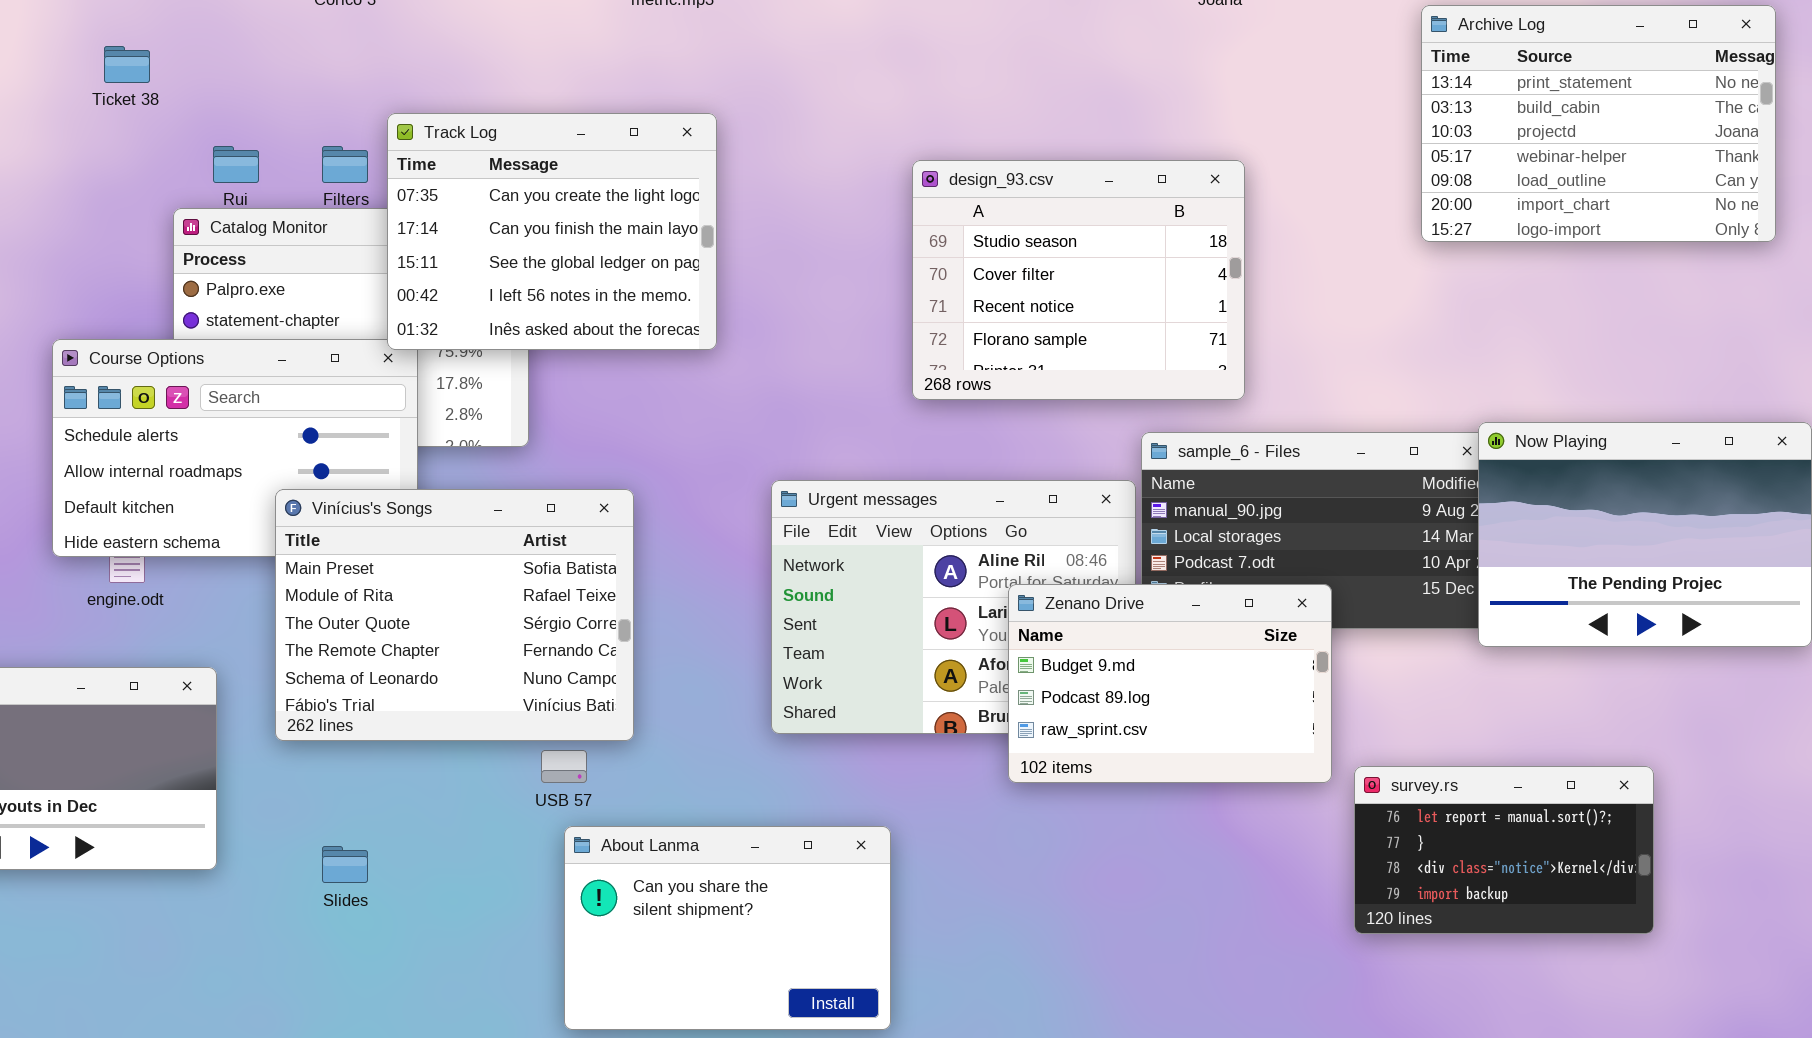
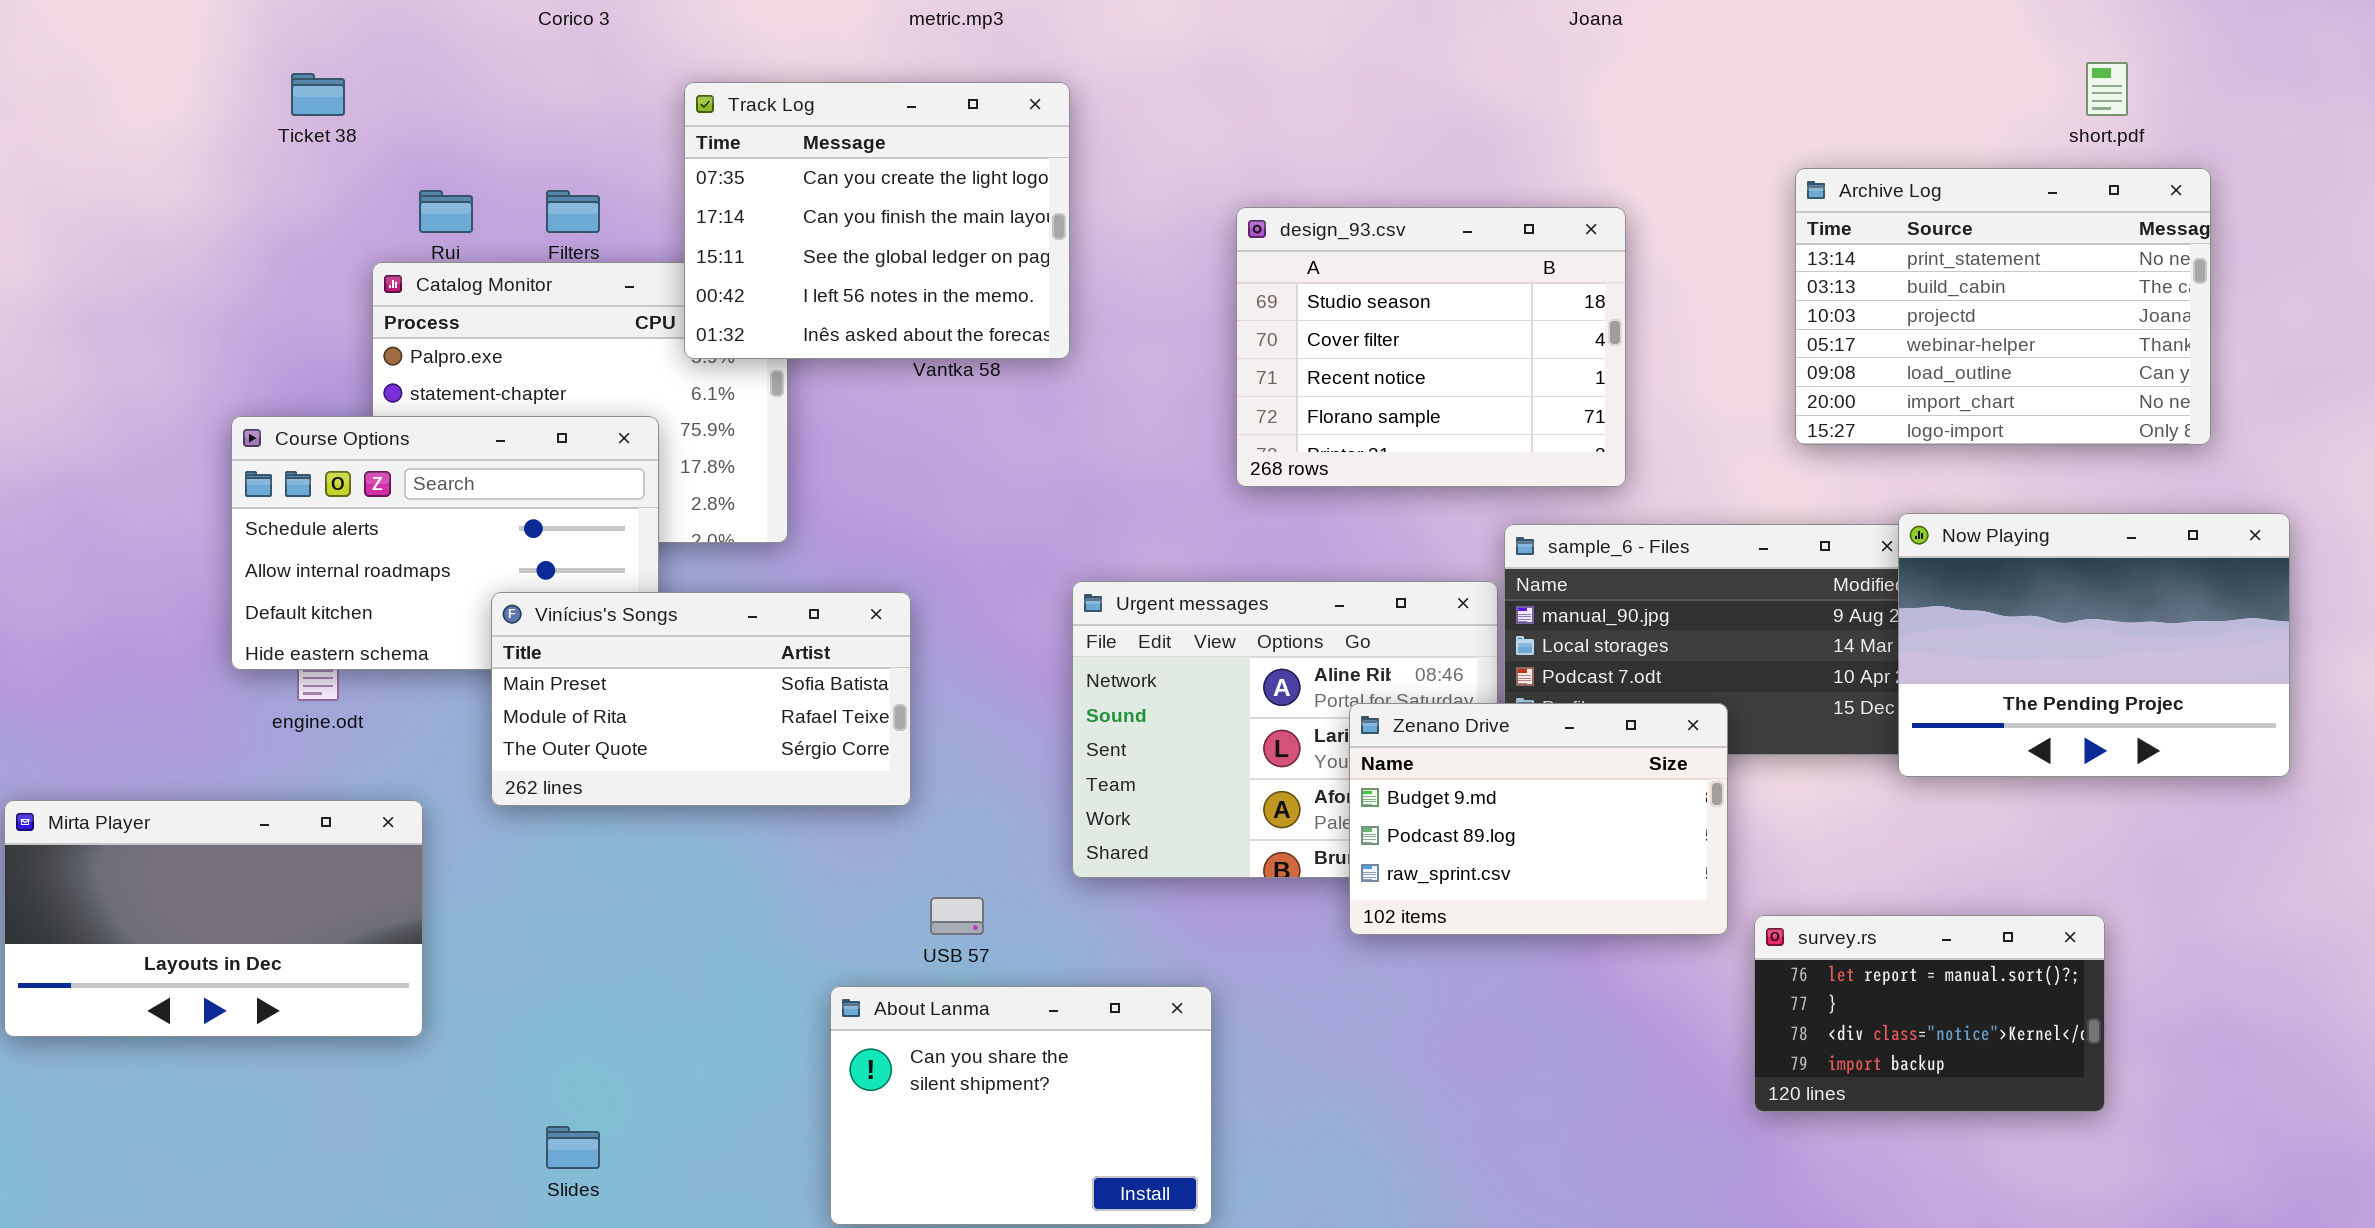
Archive Log: [1421,5,1776,242] -> [1795,168,2211,445], moved
Track Log: [387,113,717,350] -> [684,82,1070,359], moved
Vinícius's Songs: [275,489,634,741] -> [491,592,911,806], resized
USB 57: [541,750,587,783] -> [930,897,984,935], moved
Slides: [322,846,368,883] -> [546,1126,600,1169], moved

